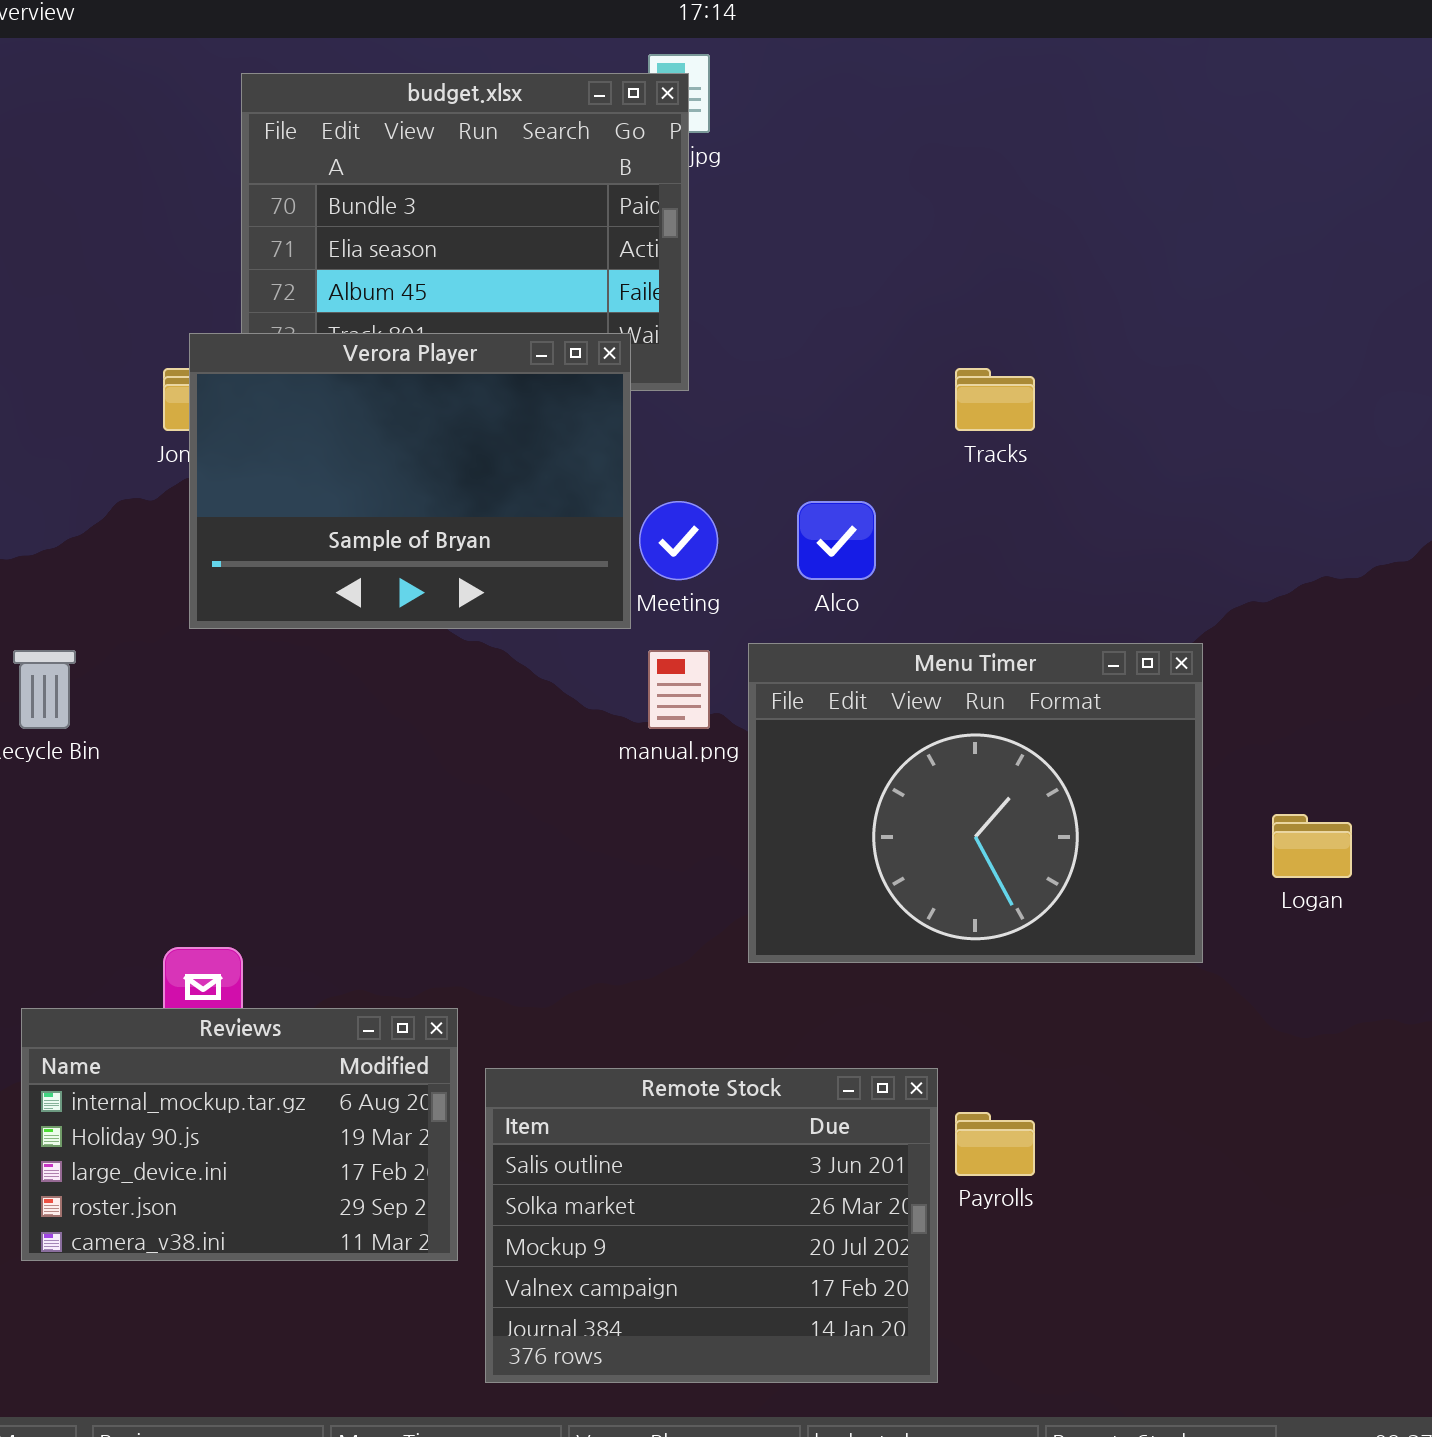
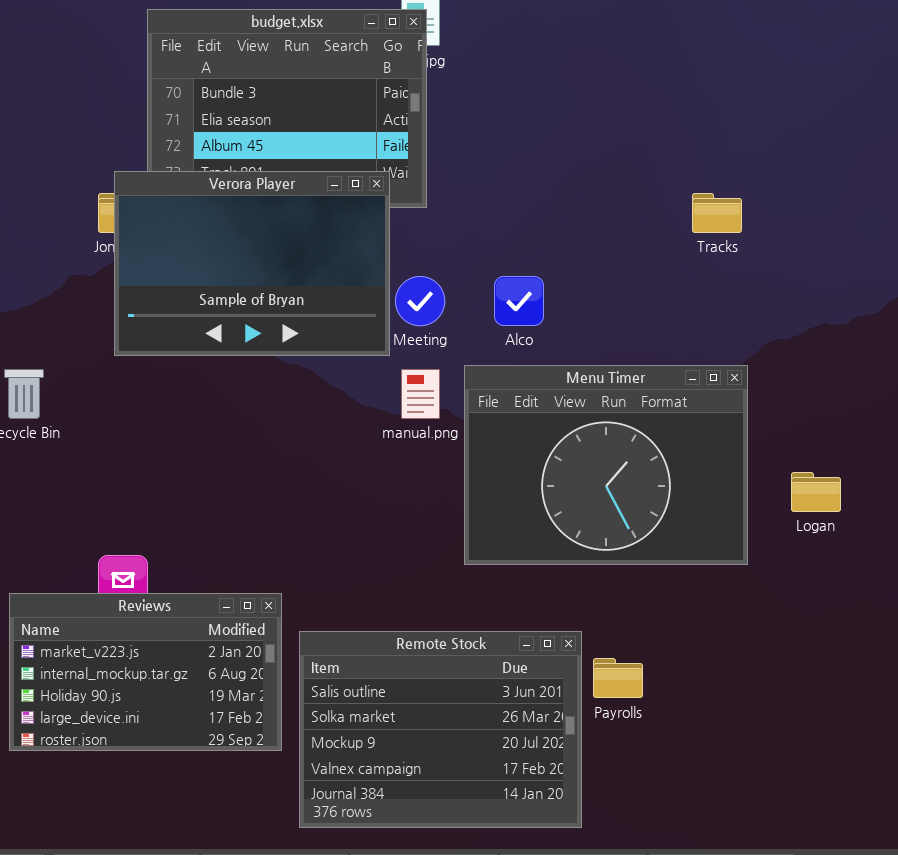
Tracks: [955,368,1035,431] -> [692,193,742,233], moved
Reviews: [21,1008,458,1261] -> [9,593,282,751], scrolled up 1 row

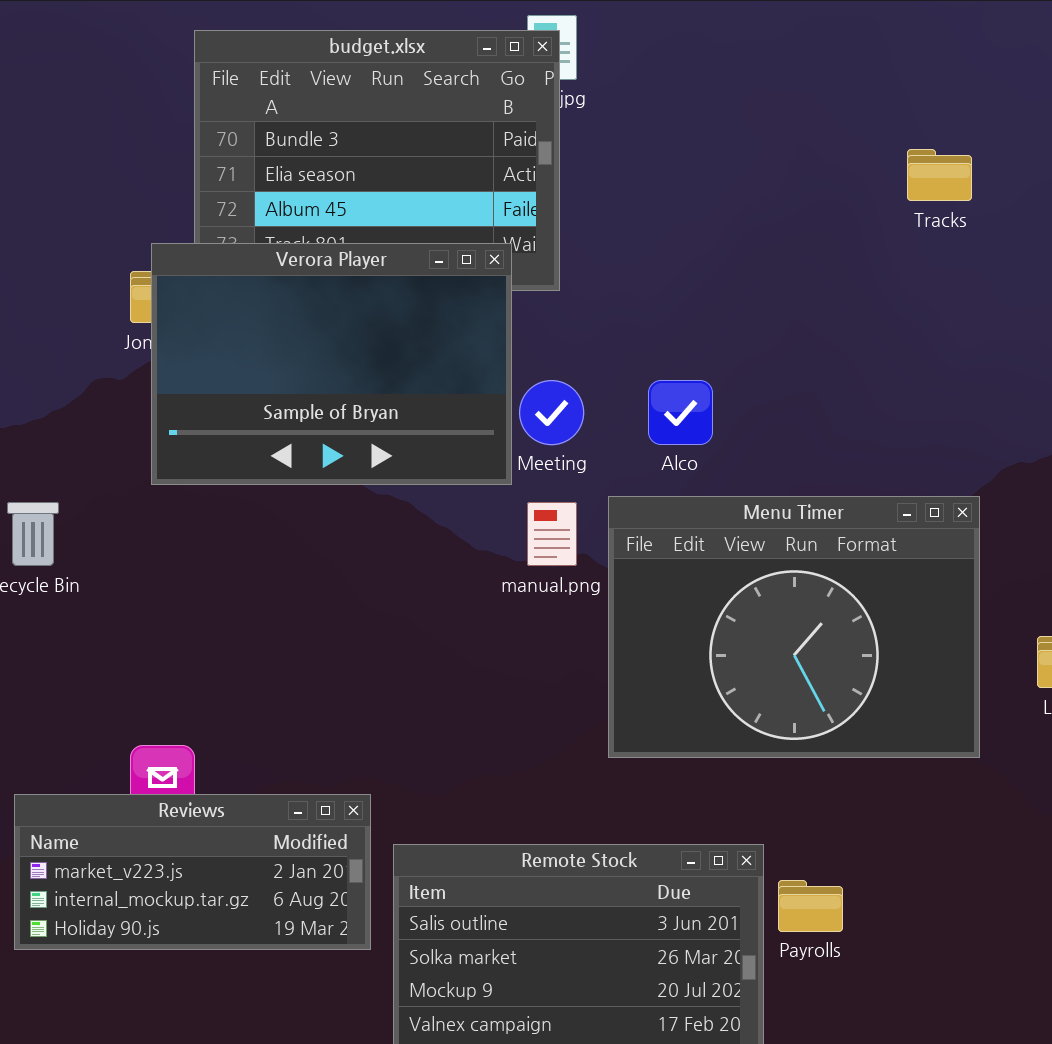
Tracks: [692,193,742,233] -> [907,149,972,201], moved
Reviews: [9,593,282,751] -> [14,794,371,950], resized

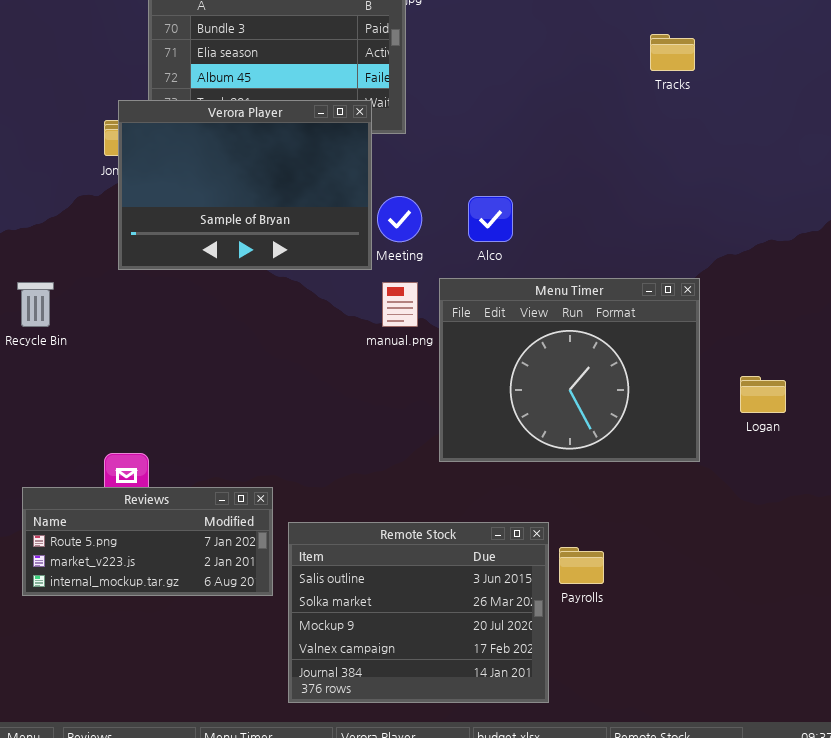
Reviews: [14,794,371,950] -> [22,487,273,596], scrolled up 1 row

